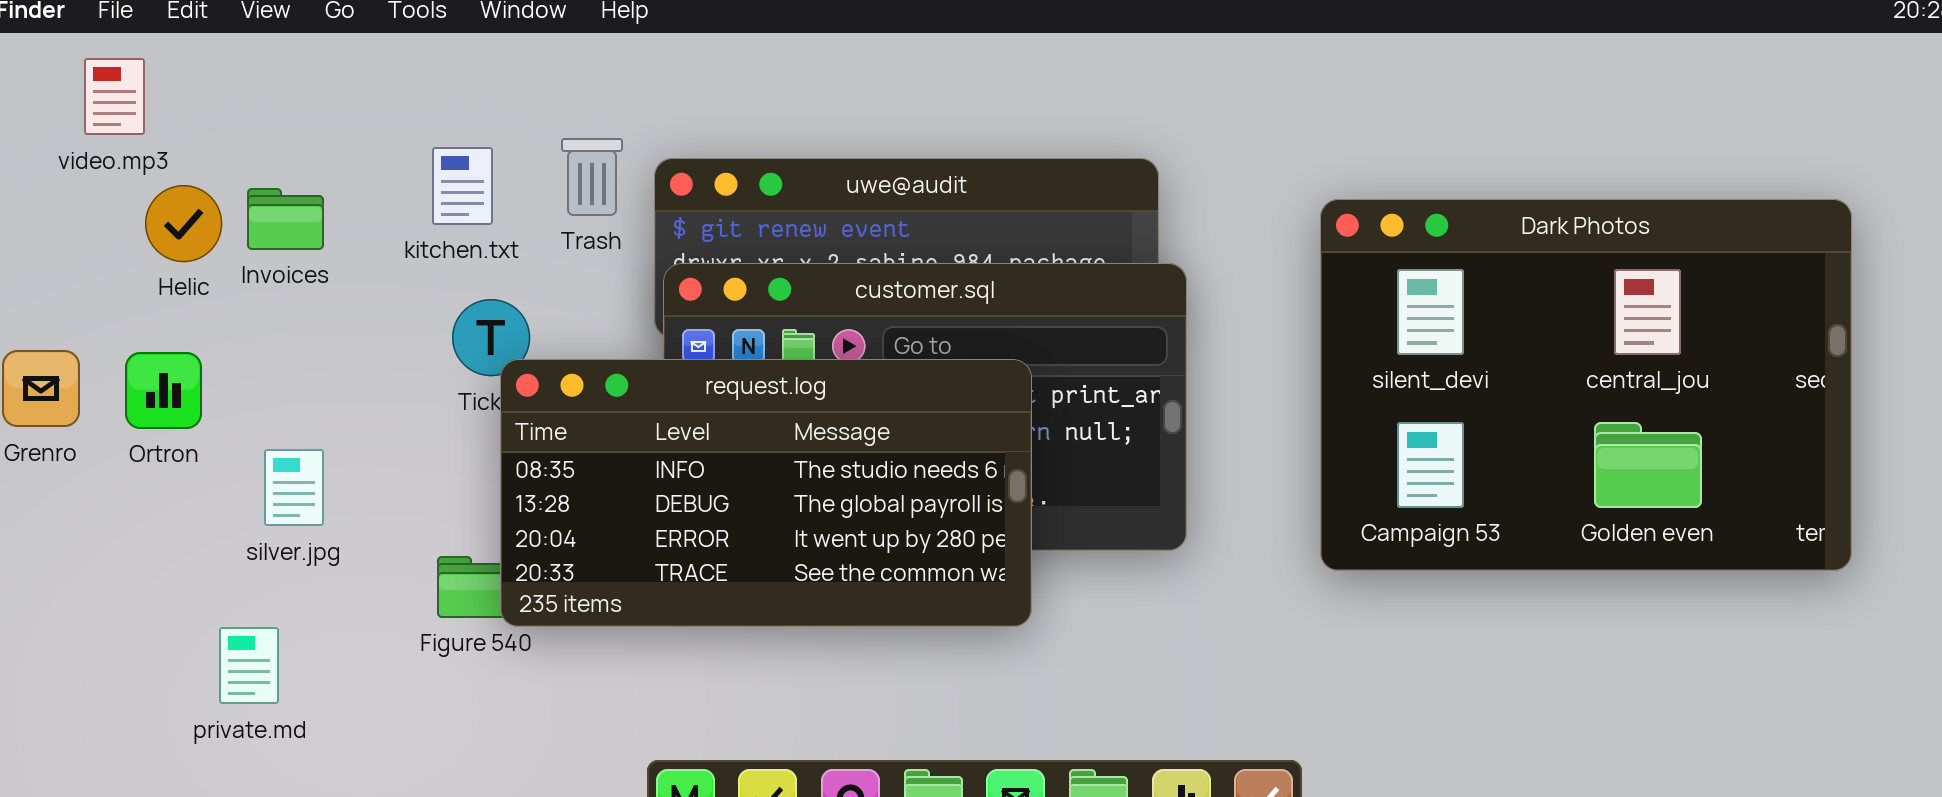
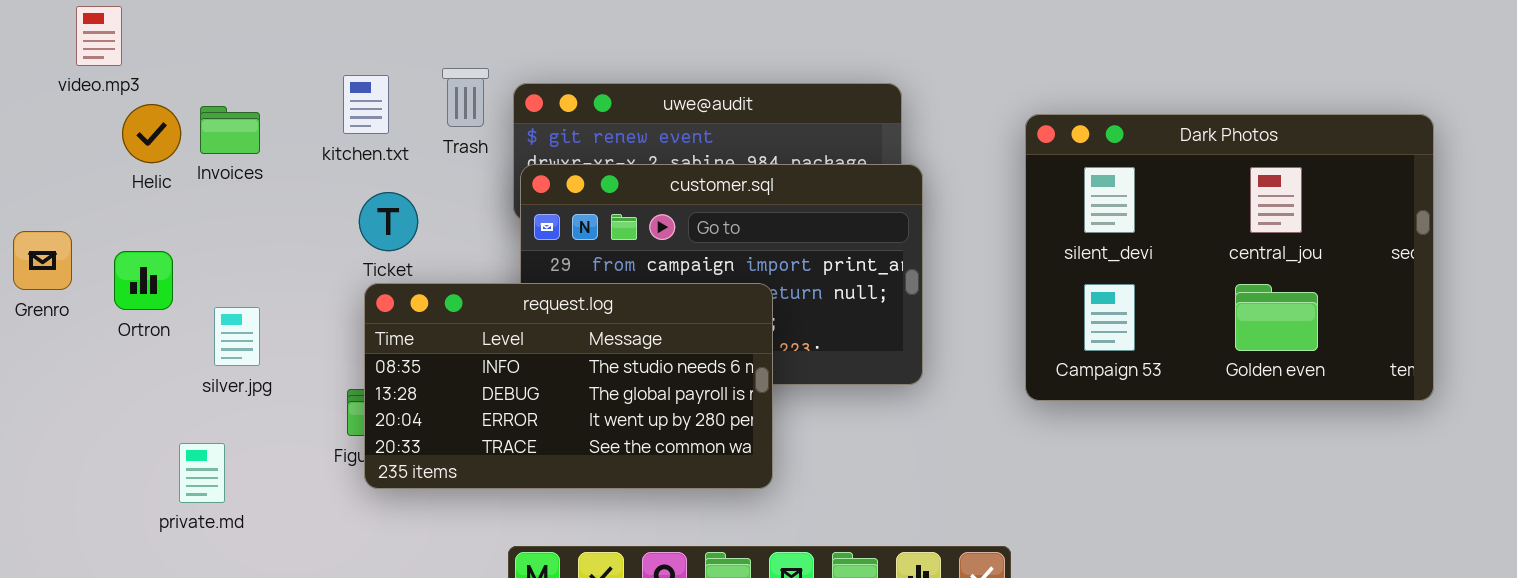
Ortron: [125,352,202,429] -> [114,251,173,310], moved
request.log: [500,359,1032,627] -> [364,283,773,489], moved

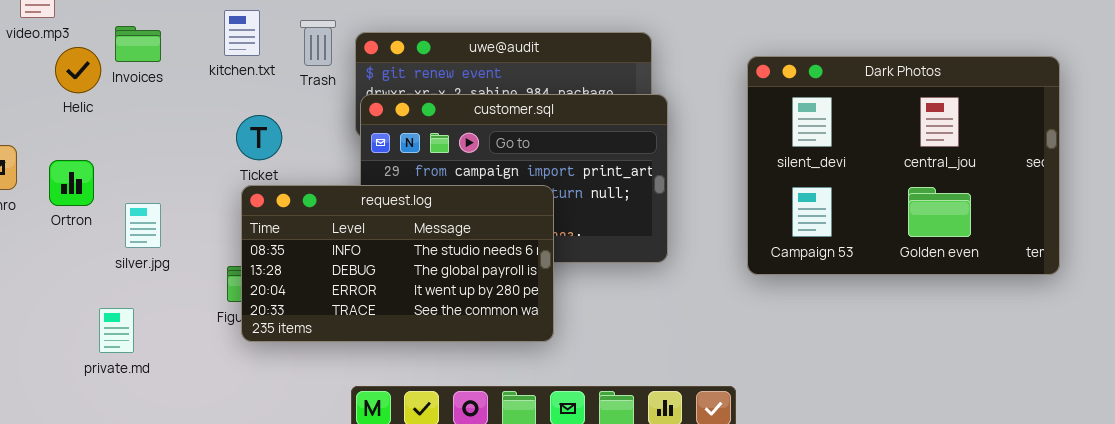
kitchen.txt: [343,75,389,134] -> [224,10,260,56], moved
Invoices: [200,106,260,154] -> [115,26,161,62], moved

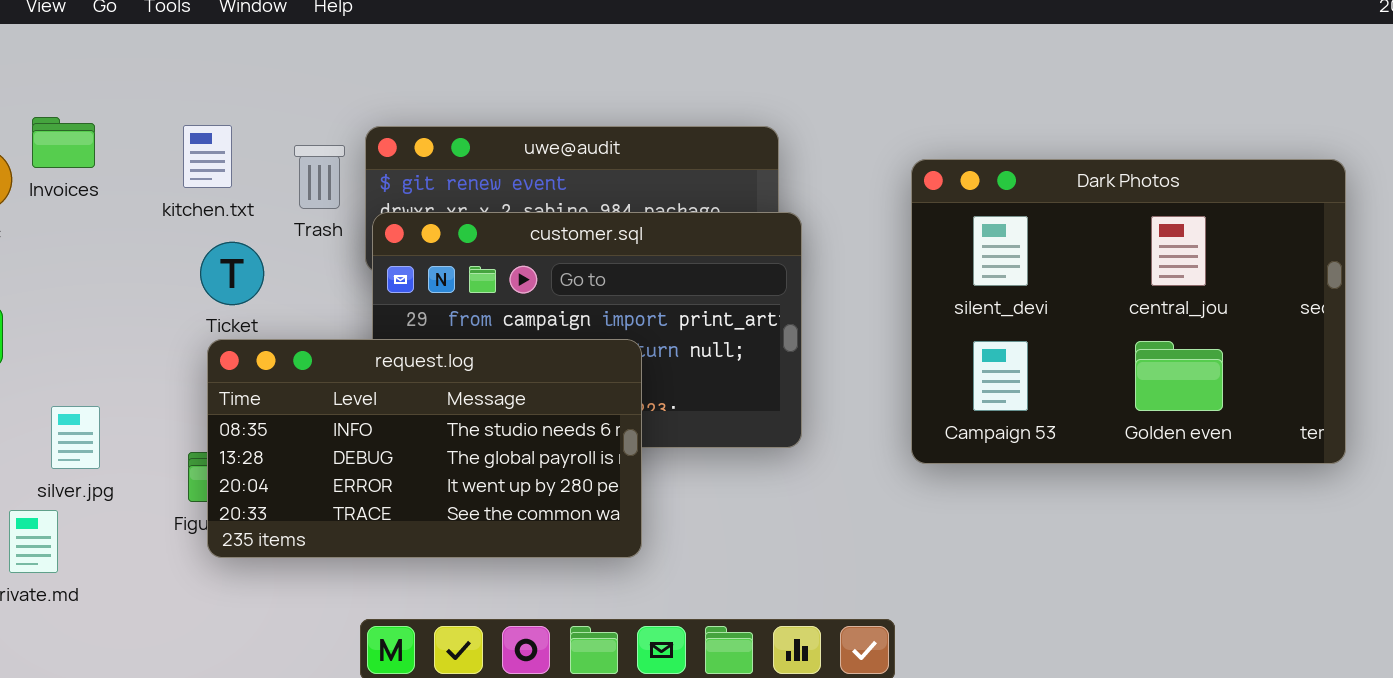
kitchen.txt: [224,10,260,56] -> [183,125,232,188], moved
Trash: [300,20,336,66] -> [294,145,345,209], moved
silver.jpg: [125,203,161,248] -> [51,406,100,469], moved

